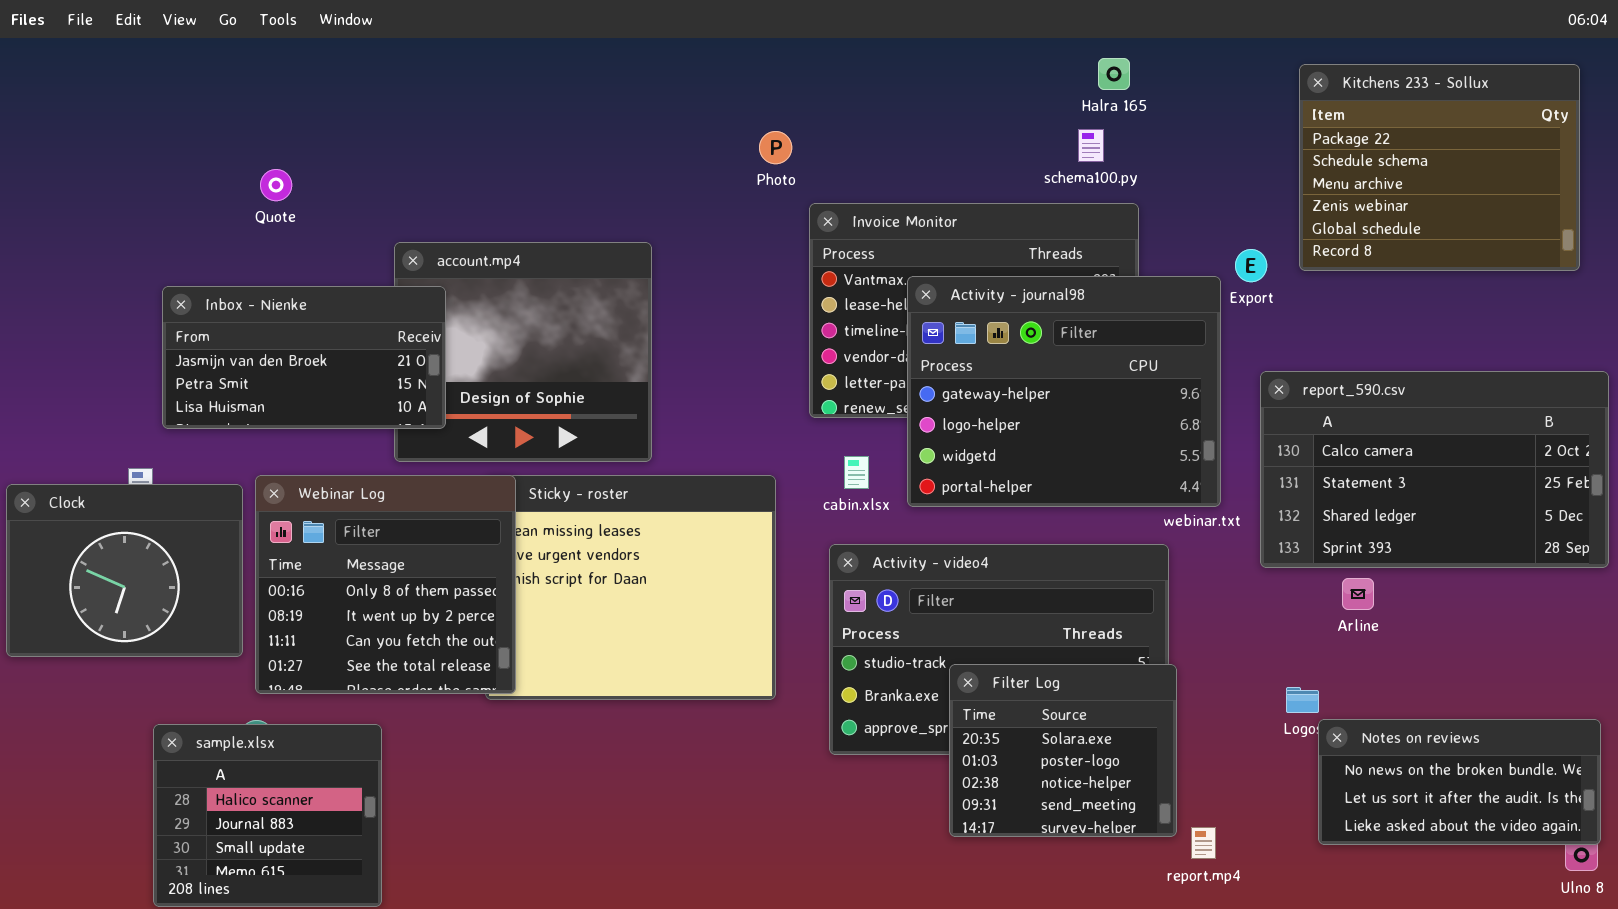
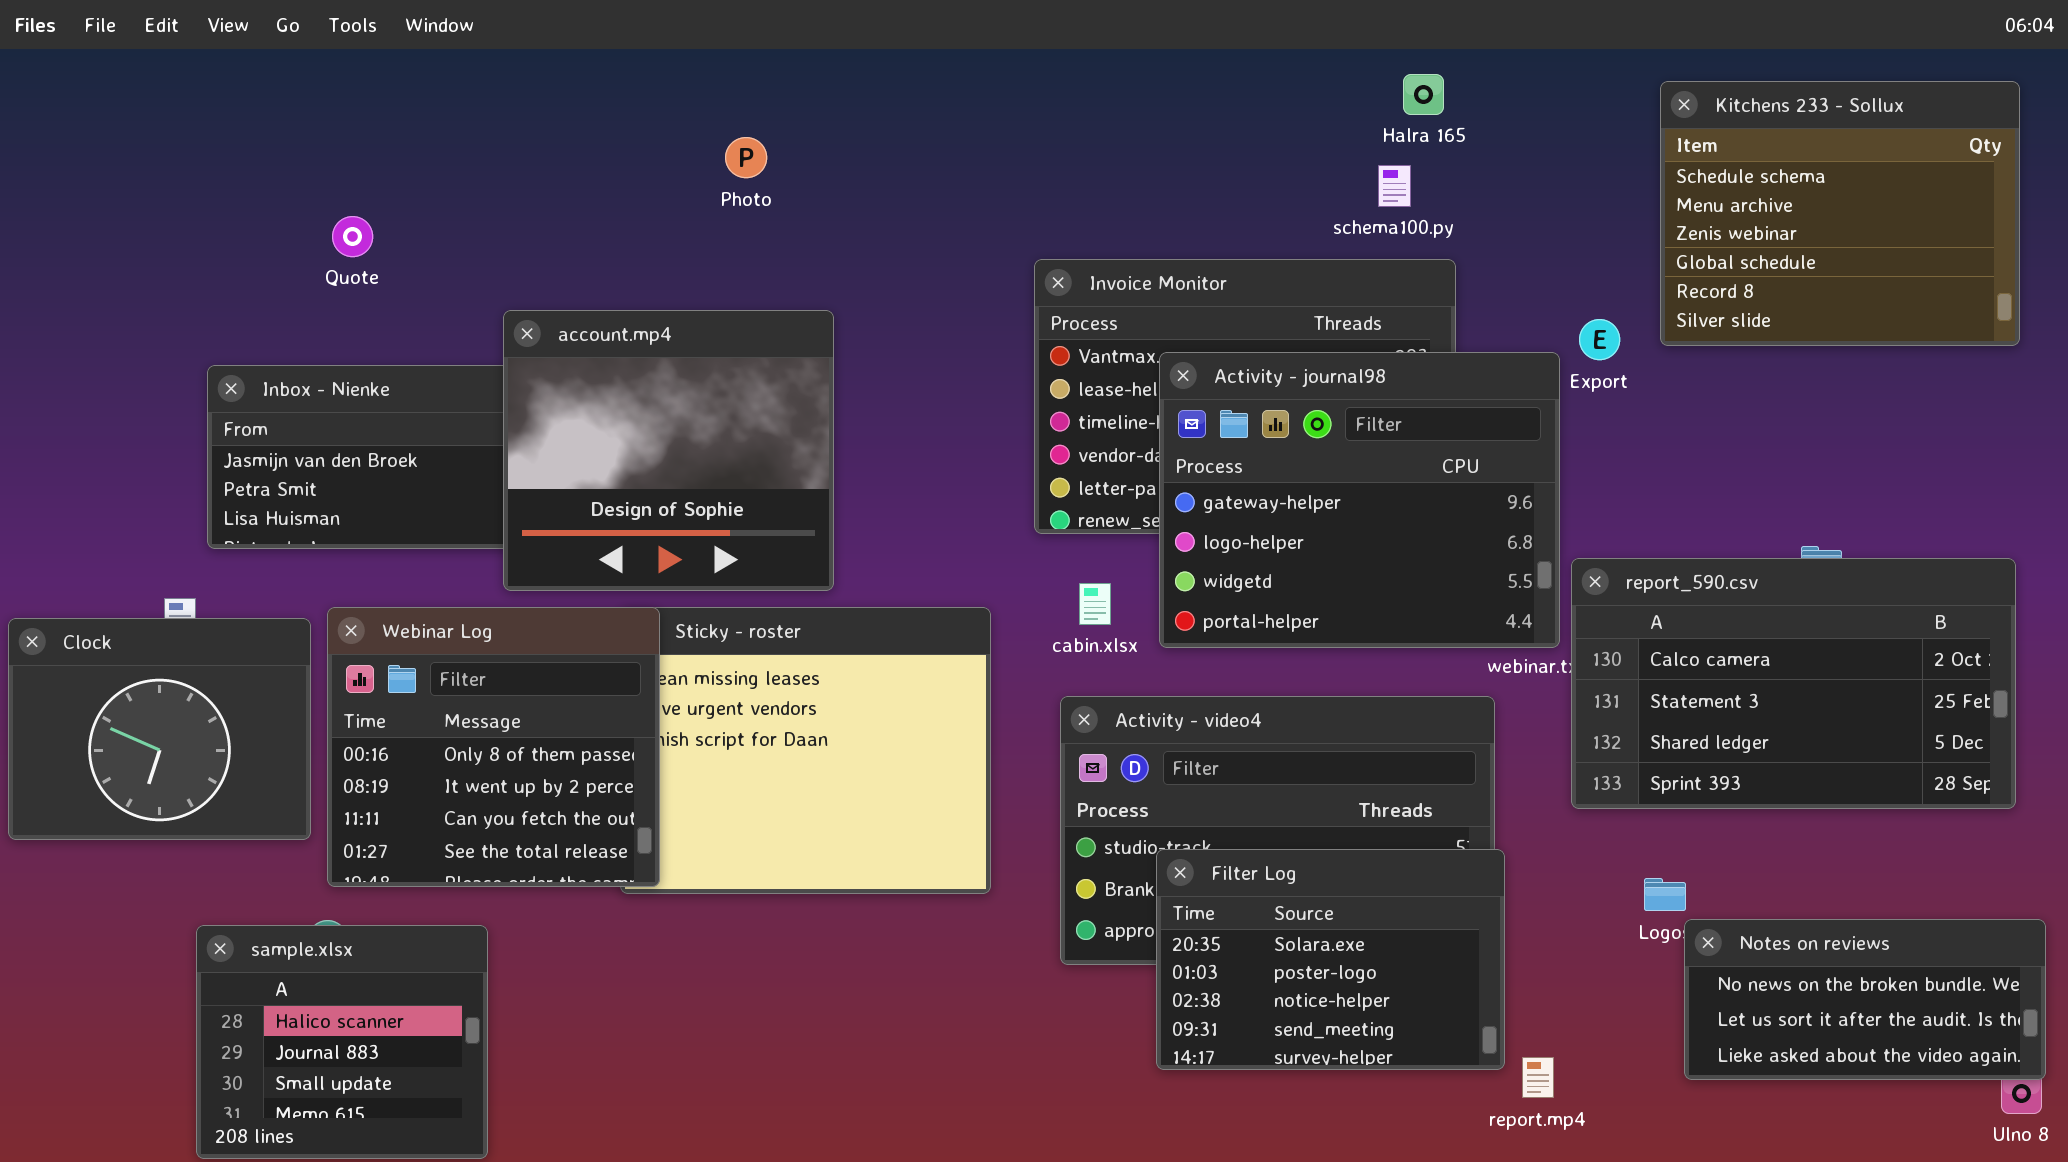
Kitchens 233 - Sollux: [1299,64,1580,271] -> [1660,81,2020,346], scrolled down 1 row
Photo: [759,131,792,164] -> [725,137,767,178], moved
account.mp4: [394,242,652,462] -> [503,310,834,591], raised
report_590.csv: [1260,371,1609,568] -> [1571,558,2016,809], moved
Filter Log: [949,664,1177,837] -> [1156,849,1505,1070], resized

